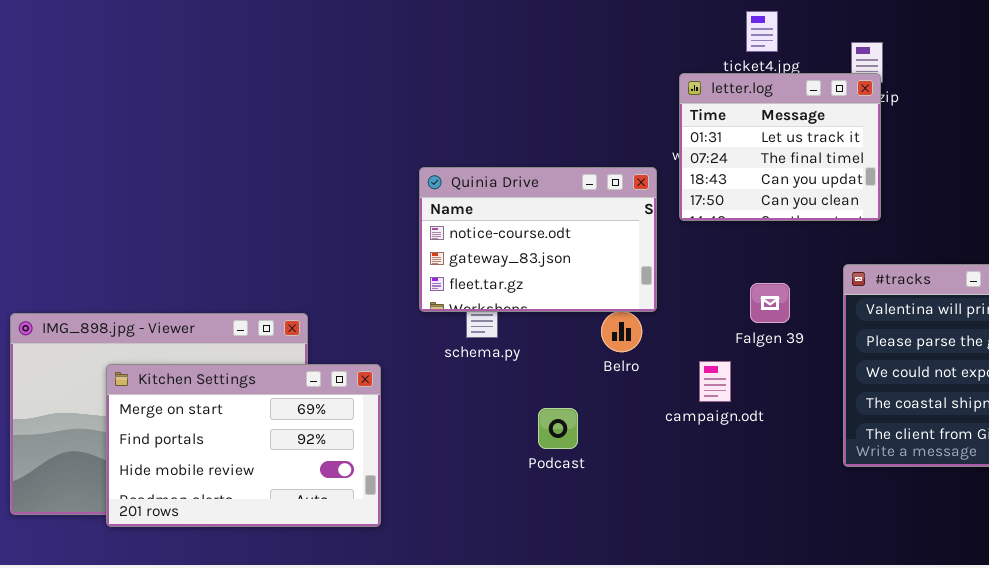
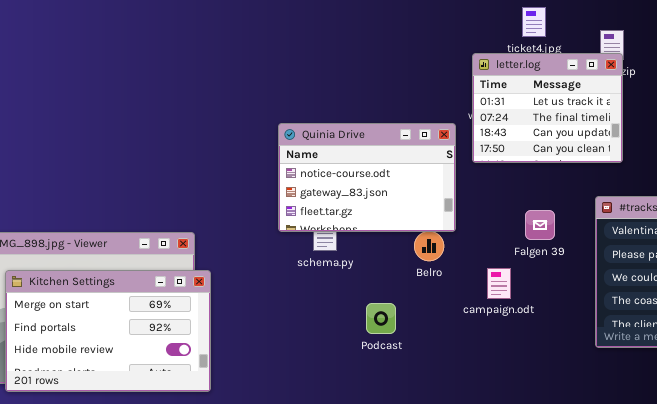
Kitchen Settings: [106,364,381,527] -> [5,270,211,392], moved

